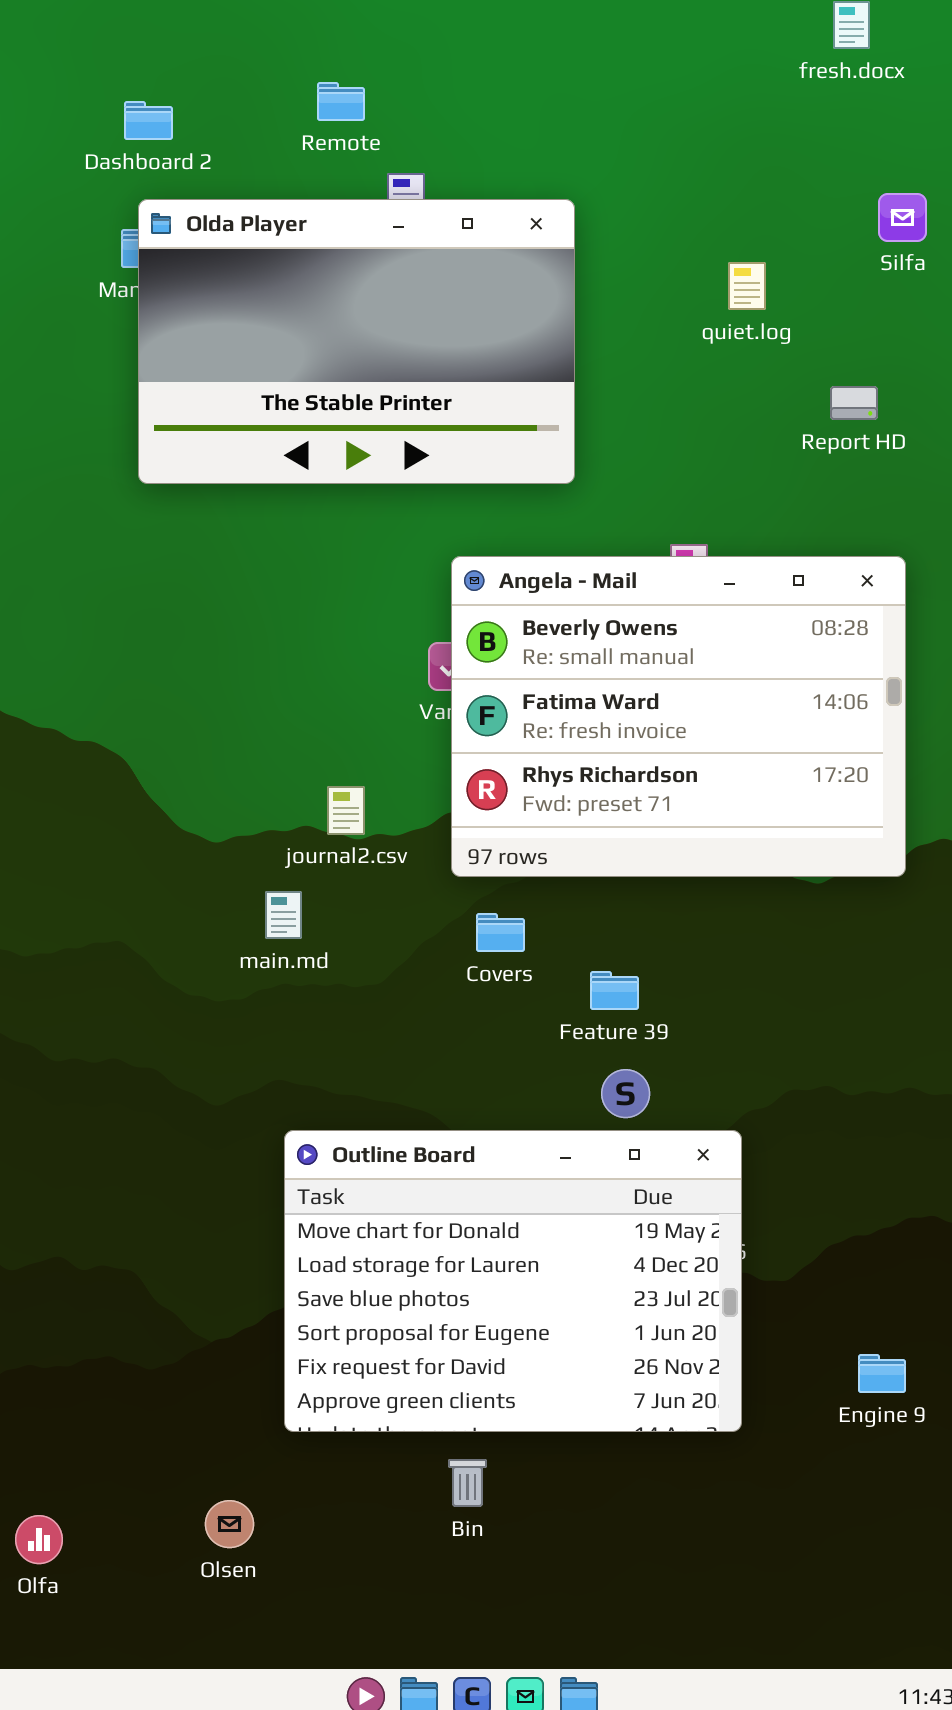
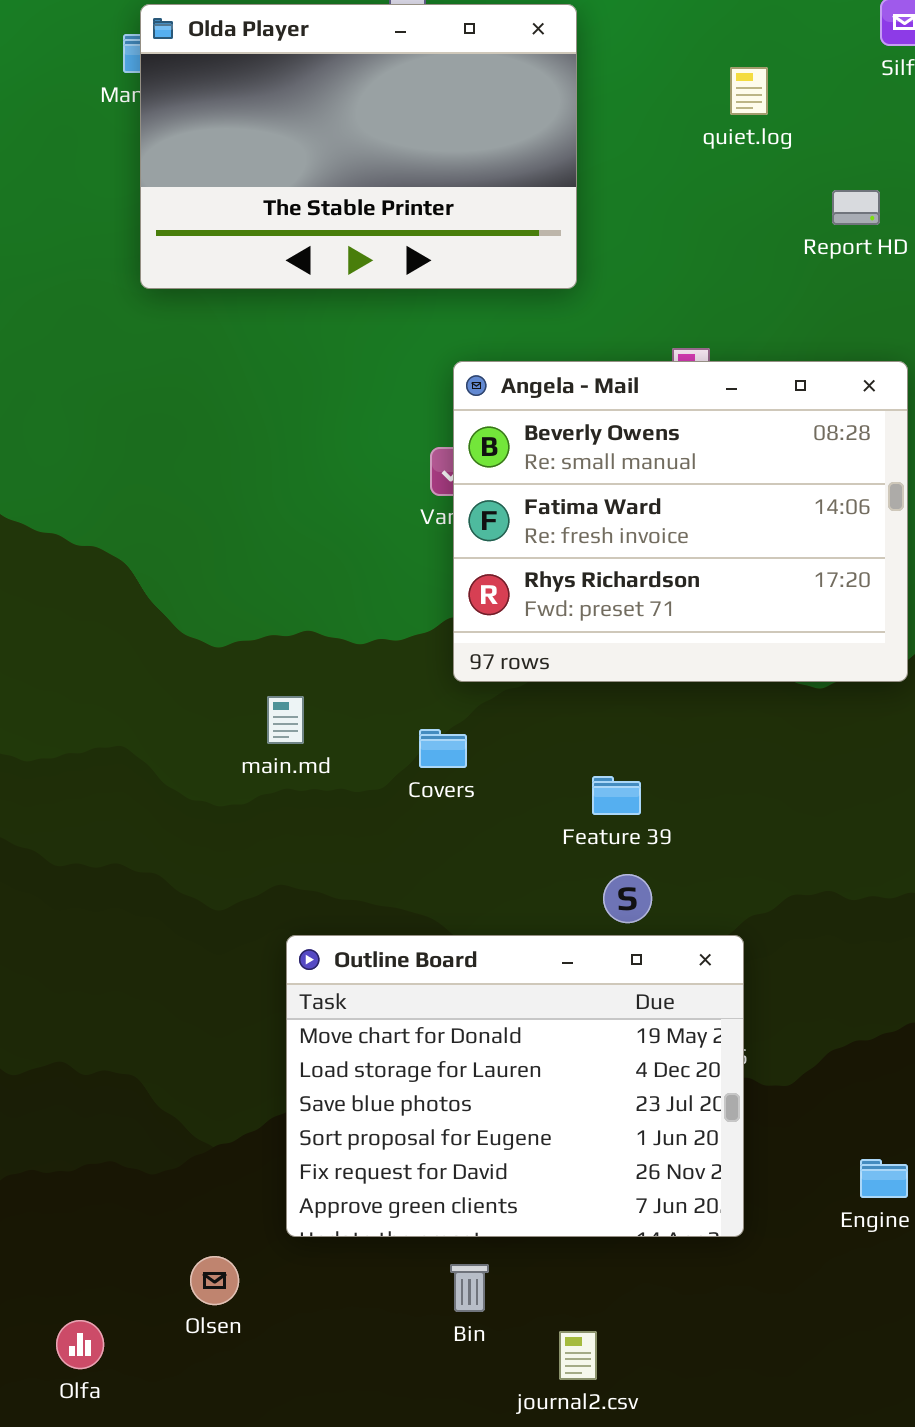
journal2.csv: [327,786,365,835] -> [559,1331,597,1380], moved
Covers: [476,913,525,952] -> [419,729,467,768], moved
Olsen: [205,1500,254,1548] -> [190,1256,239,1305], moved
Olfa: [15,1515,63,1564] -> [56,1320,104,1369], moved

